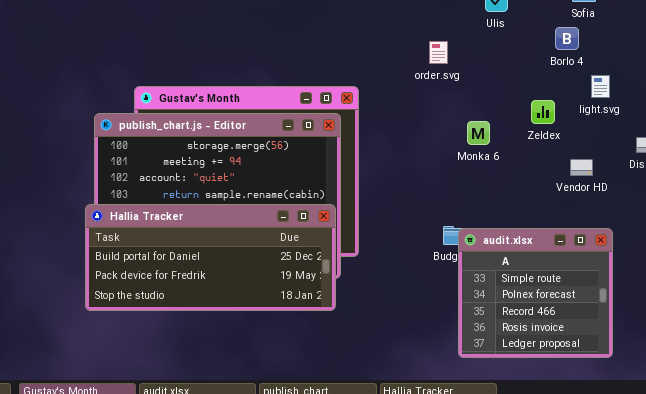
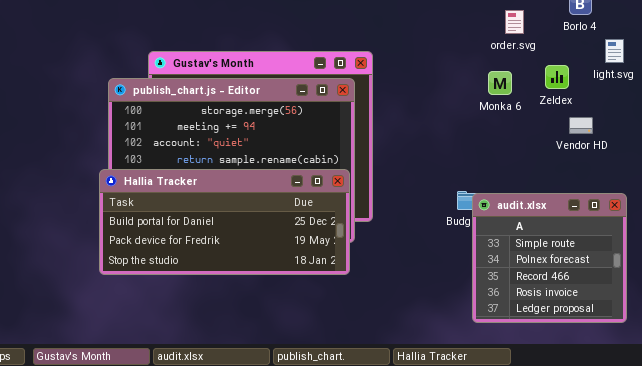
order.svg: [429,41,448,64] -> [505,10,524,34], moved
Monka 6: [467,121,490,145] -> [488,71,512,95], moved
Vendor HD: [570,159,593,176] -> [569,117,593,134], moved

